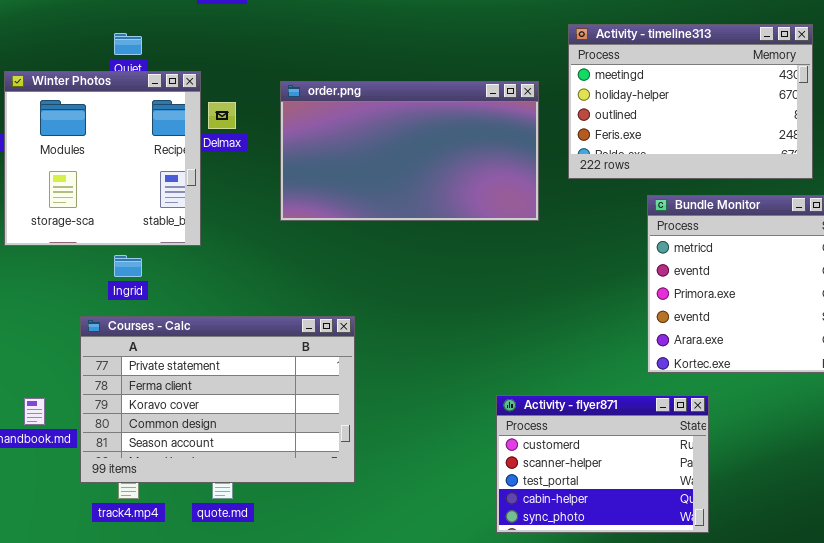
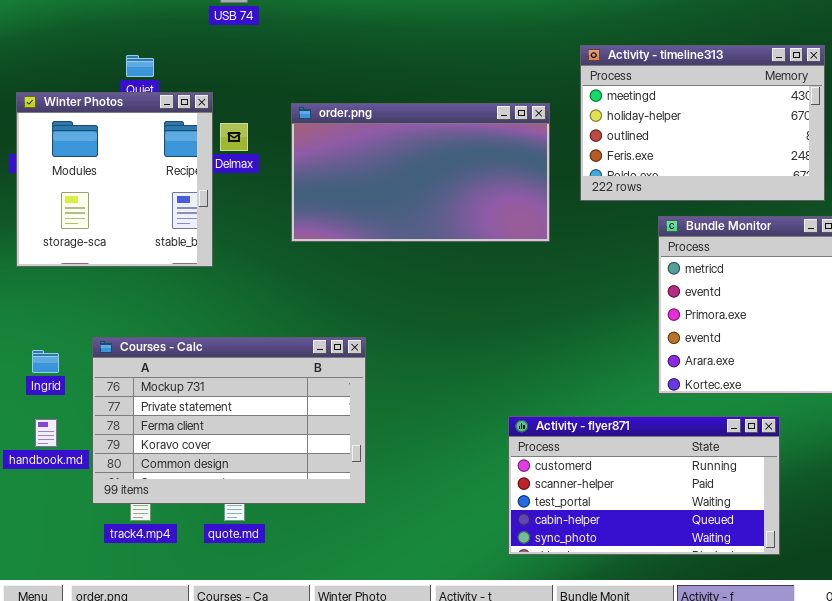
Ingrid: [114,255,142,277] -> [32,350,59,373], moved
Courses - Calc: [80,316,355,483] -> [92,337,366,504], scrolled up 1 row
Activity - flyer871: [496,395,709,533] -> [508,416,780,555], resized

